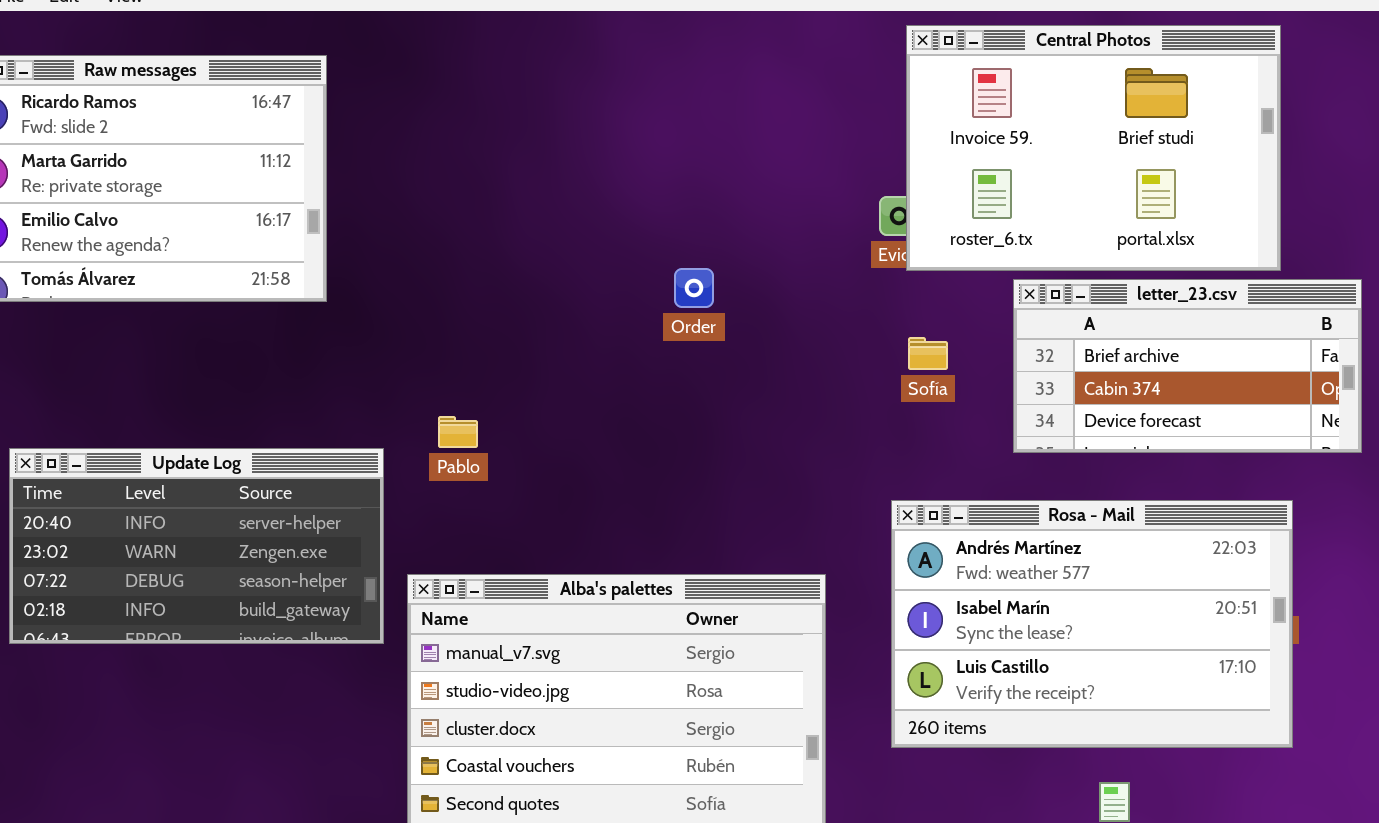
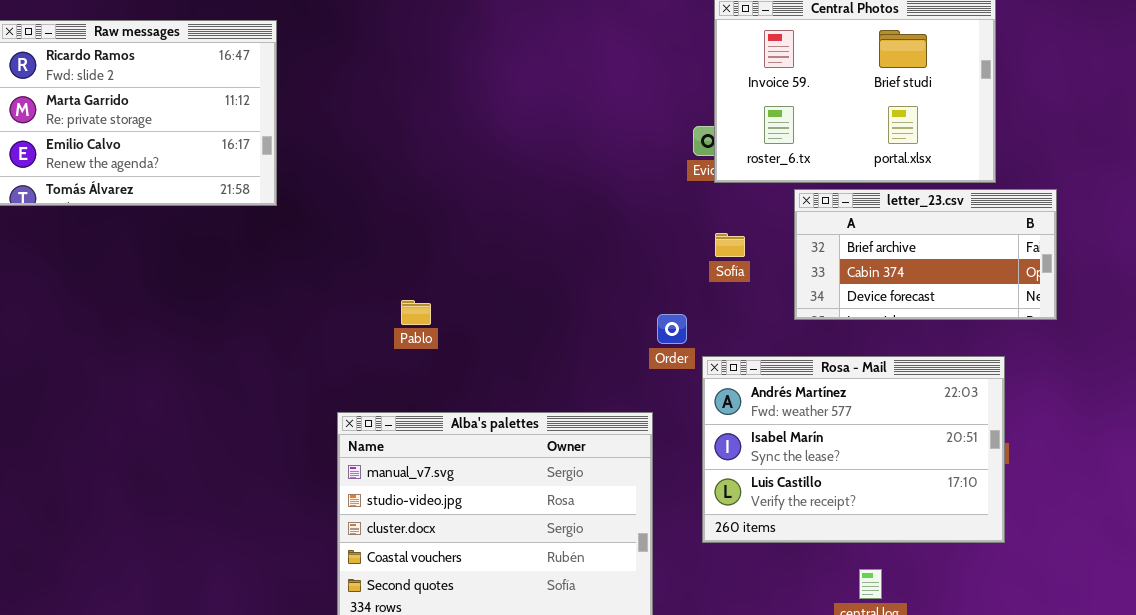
Order: [674,268,714,308] -> [657,314,687,344], moved
Pablo: [438,416,478,448] -> [401,300,431,325], moved
Update Log: [9,448,384,644] -> none, closed

